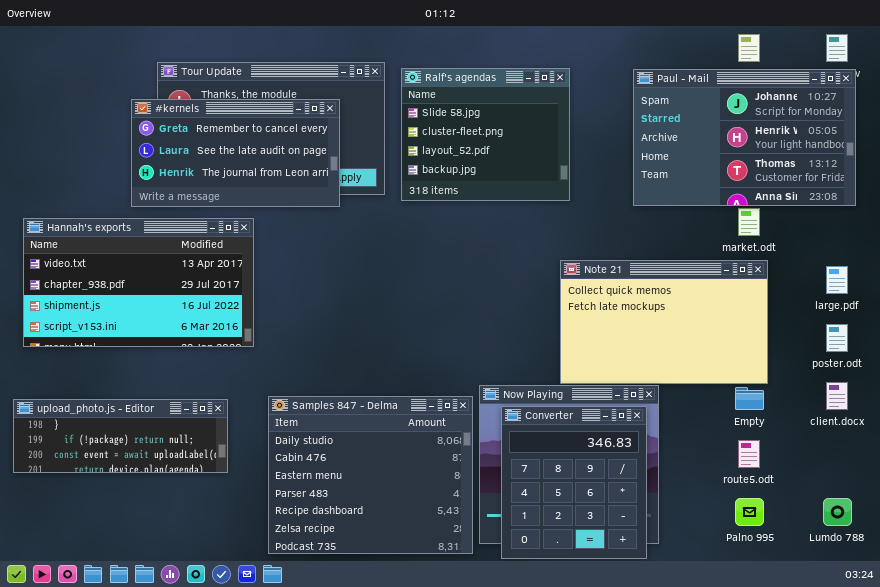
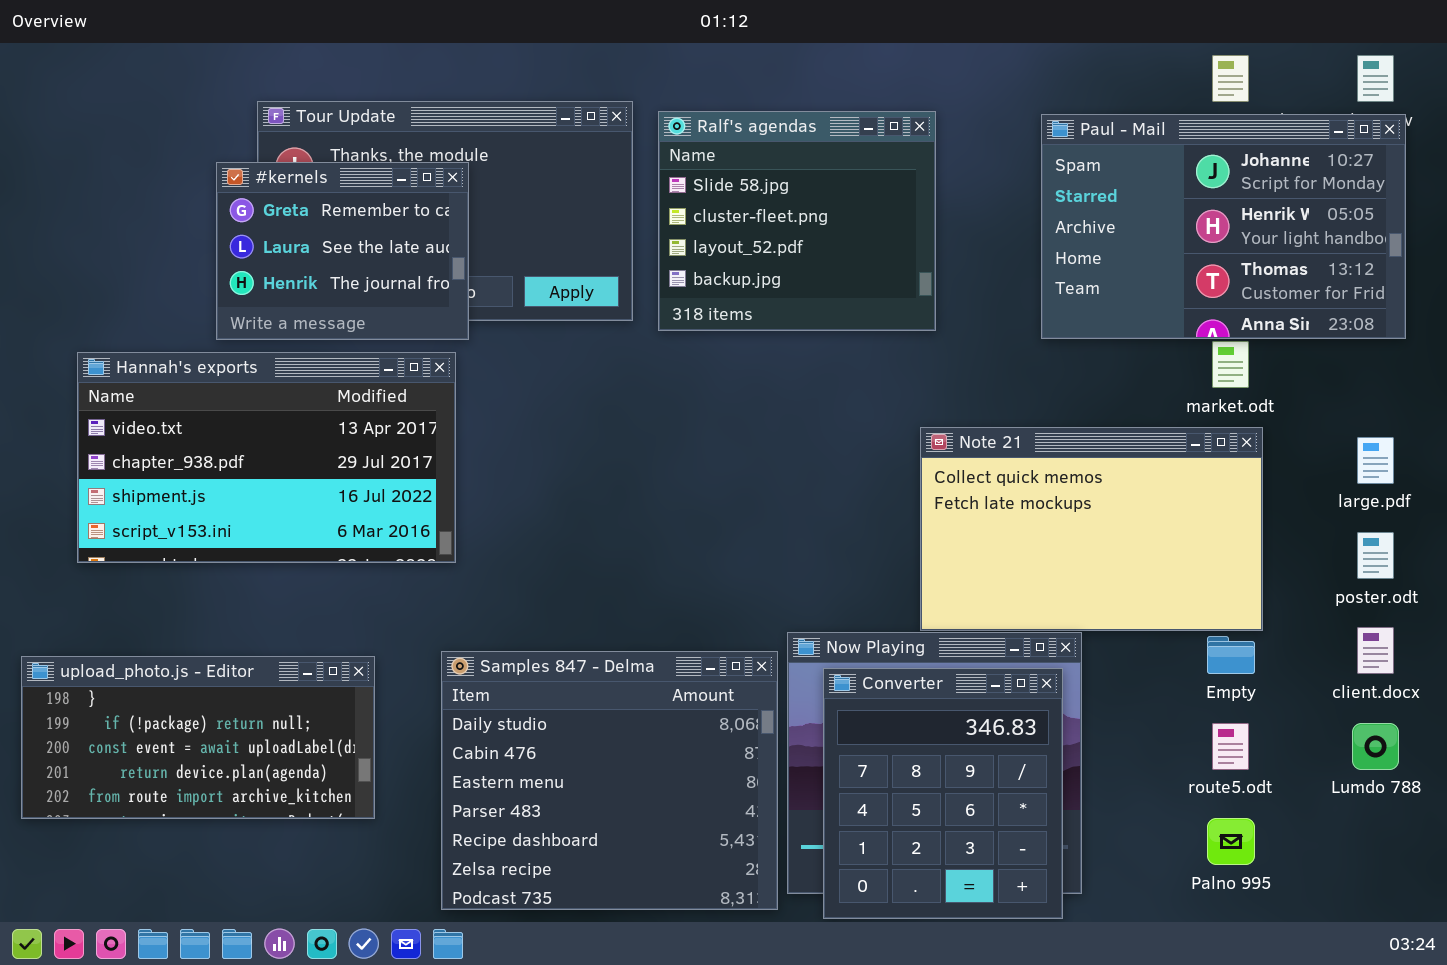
#kernels: [131,99,340,207] -> [216,162,469,340], resized
Hannah's exports: [23,218,254,347] -> [77,352,456,563], moved
upload_photo.js - Editor: [13,399,228,473] -> [21,656,375,819], resized
Lumdo 788: [823,498,852,526] -> [1352,723,1399,770], moved

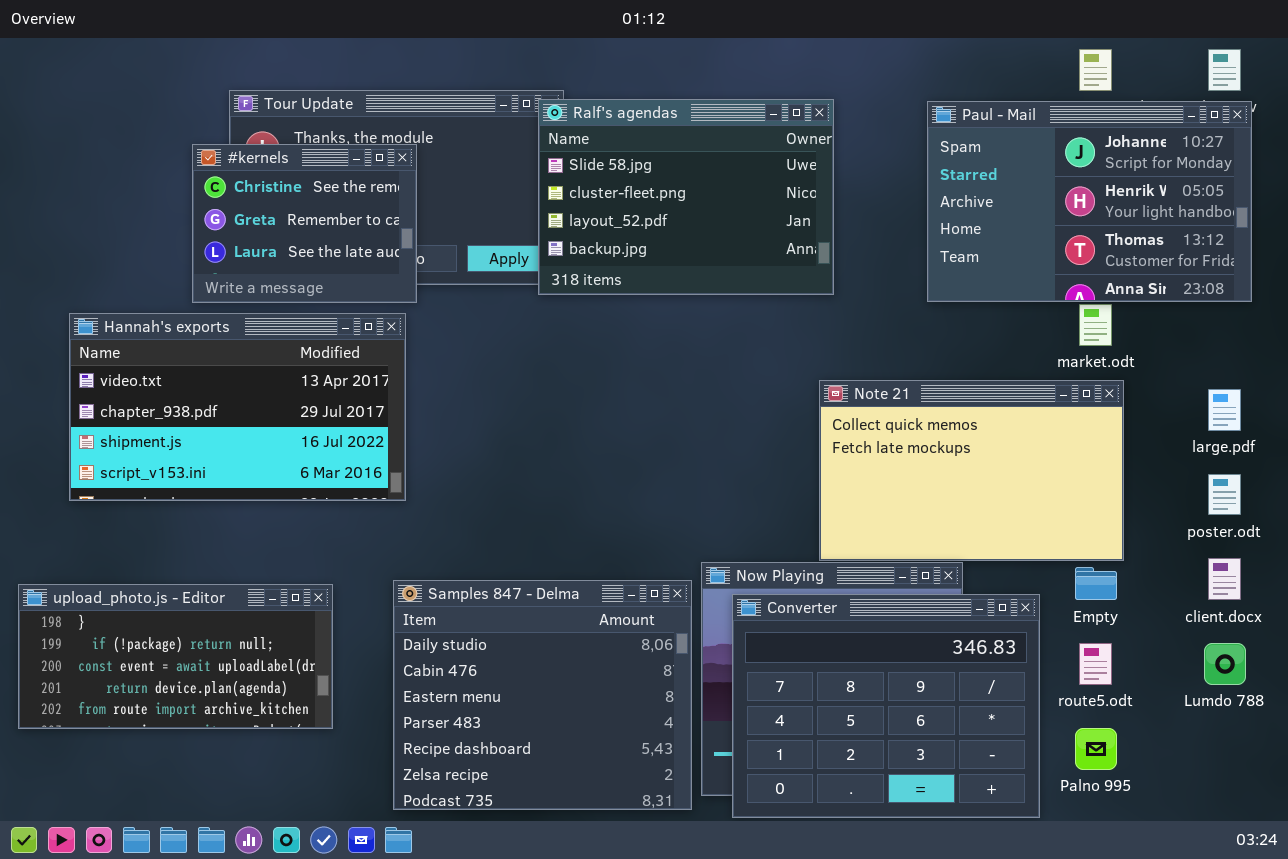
Ralf's agendas: [658,111,936,331] -> [538,99,834,295], resized
#kernels: [216,162,469,340] -> [192,144,417,303], scrolled up 1 row
Converter: [823,668,1063,919] -> [732,594,1040,818], resized

